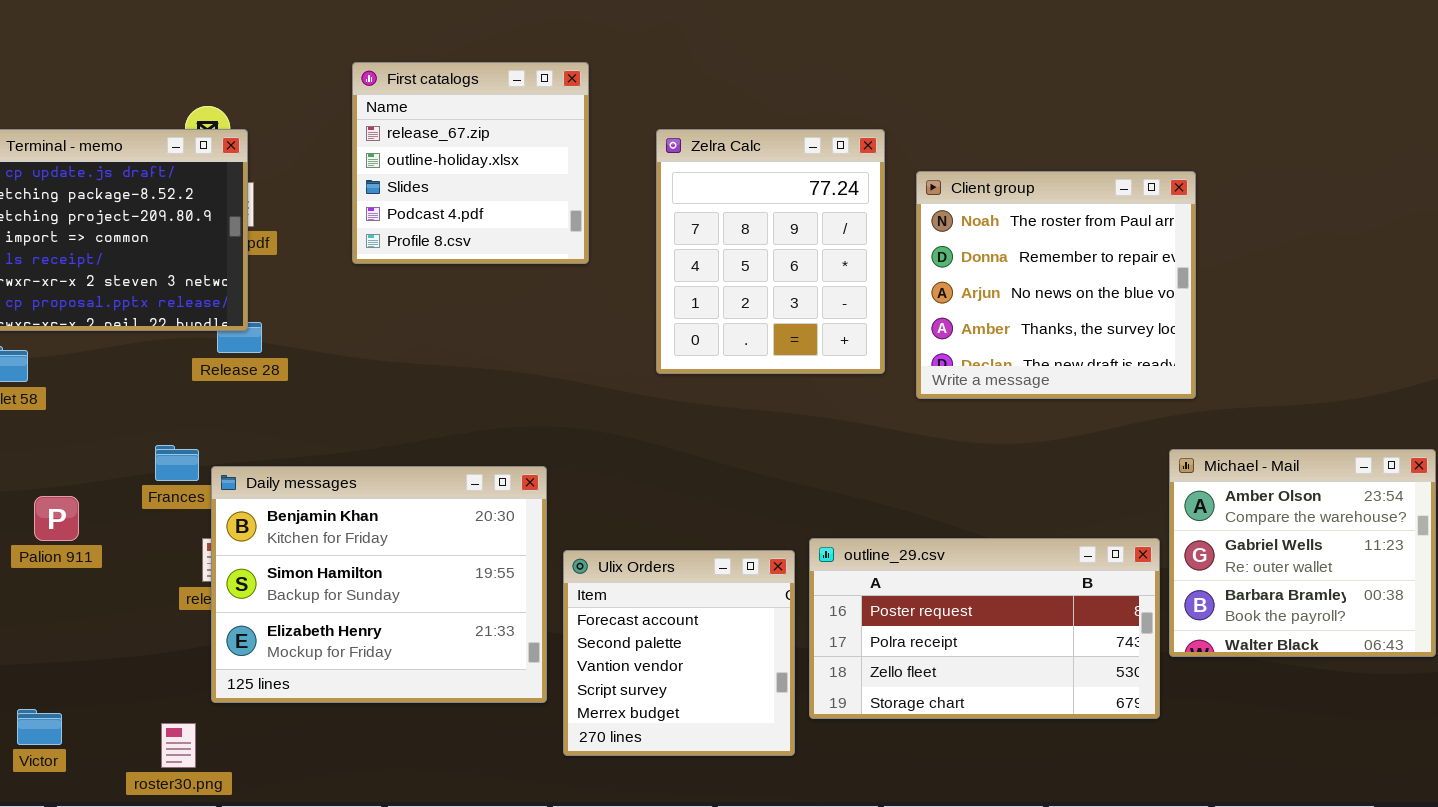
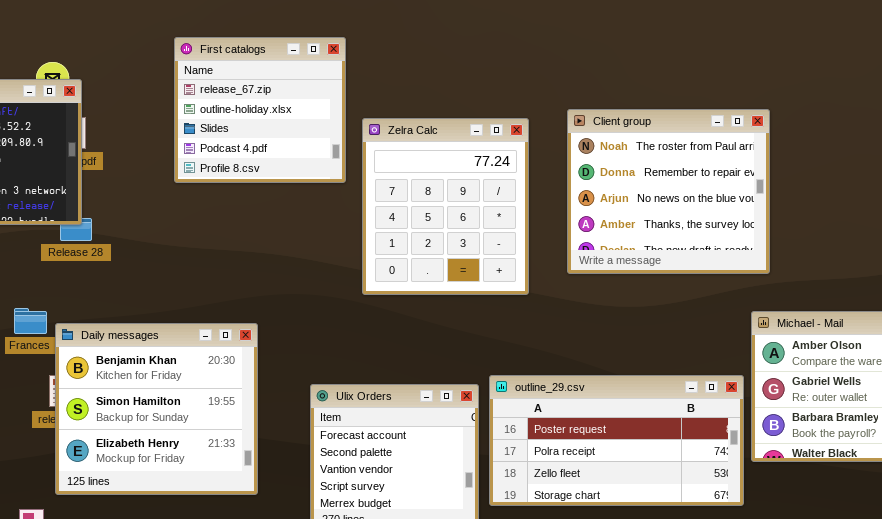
First catalogs: [352,62,589,264] -> [174,37,346,183], moved
Zelra Calc: [656,129,885,374] -> [362,118,529,295], moved
Daily messages: [211,466,547,703] -> [55,323,258,495], resized

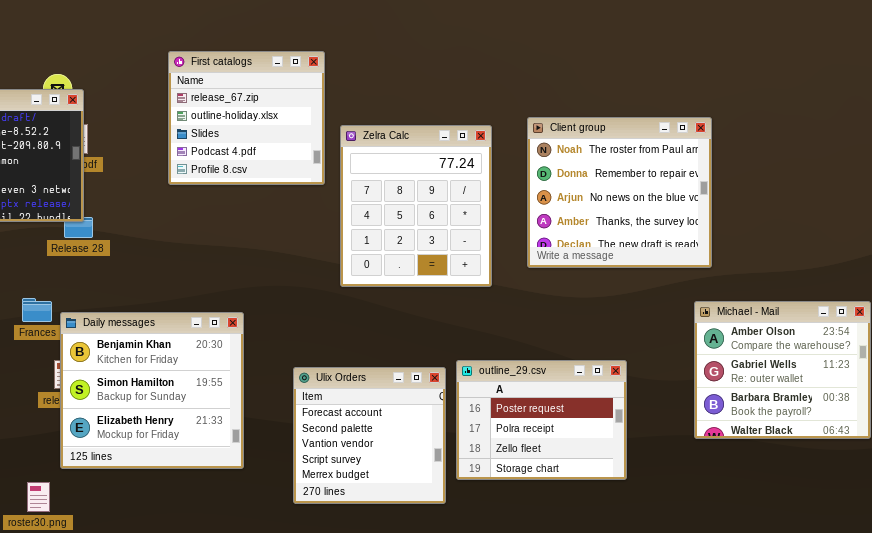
outline_29.csv: [489,375,744,506] -> [456,360,627,480], resized

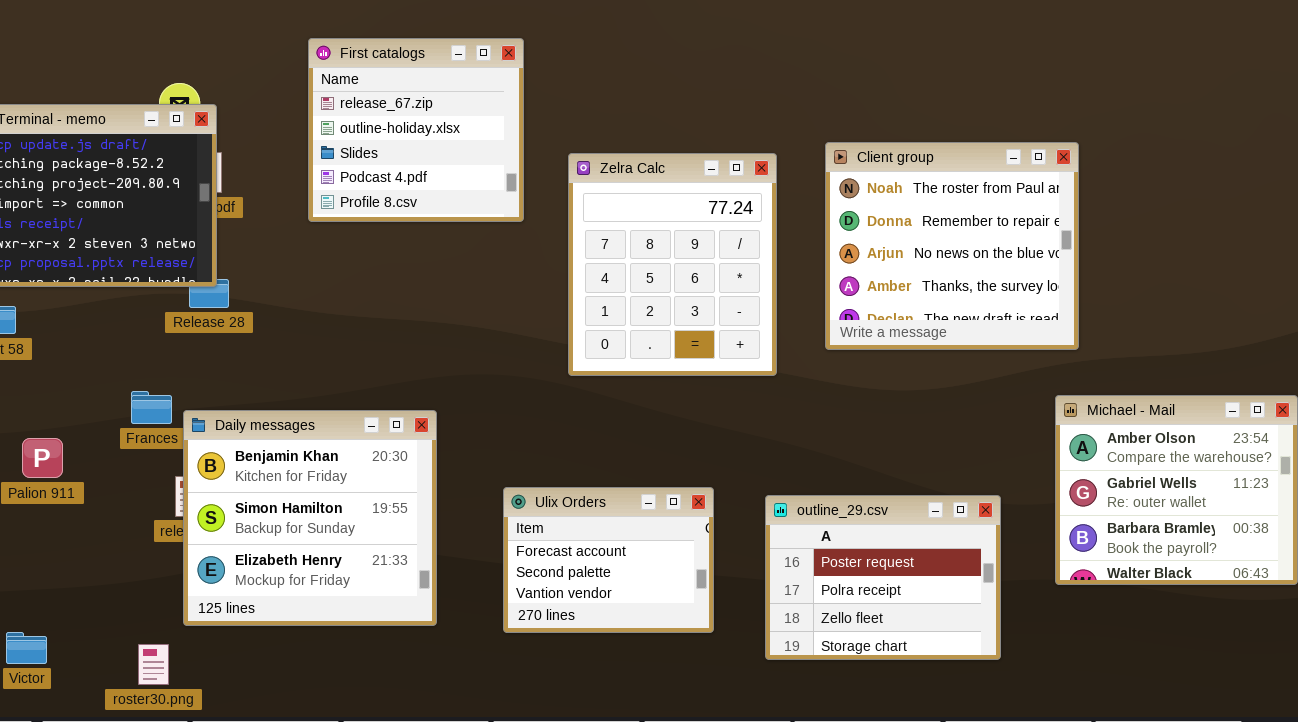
First catalogs: [168,51,325,185] -> [308,38,524,222], moved
outline_29.csv: [456,360,627,480] -> [765,495,1001,660], moved
Ulix Orders: [293,367,446,504] -> [503,487,714,633], resized

